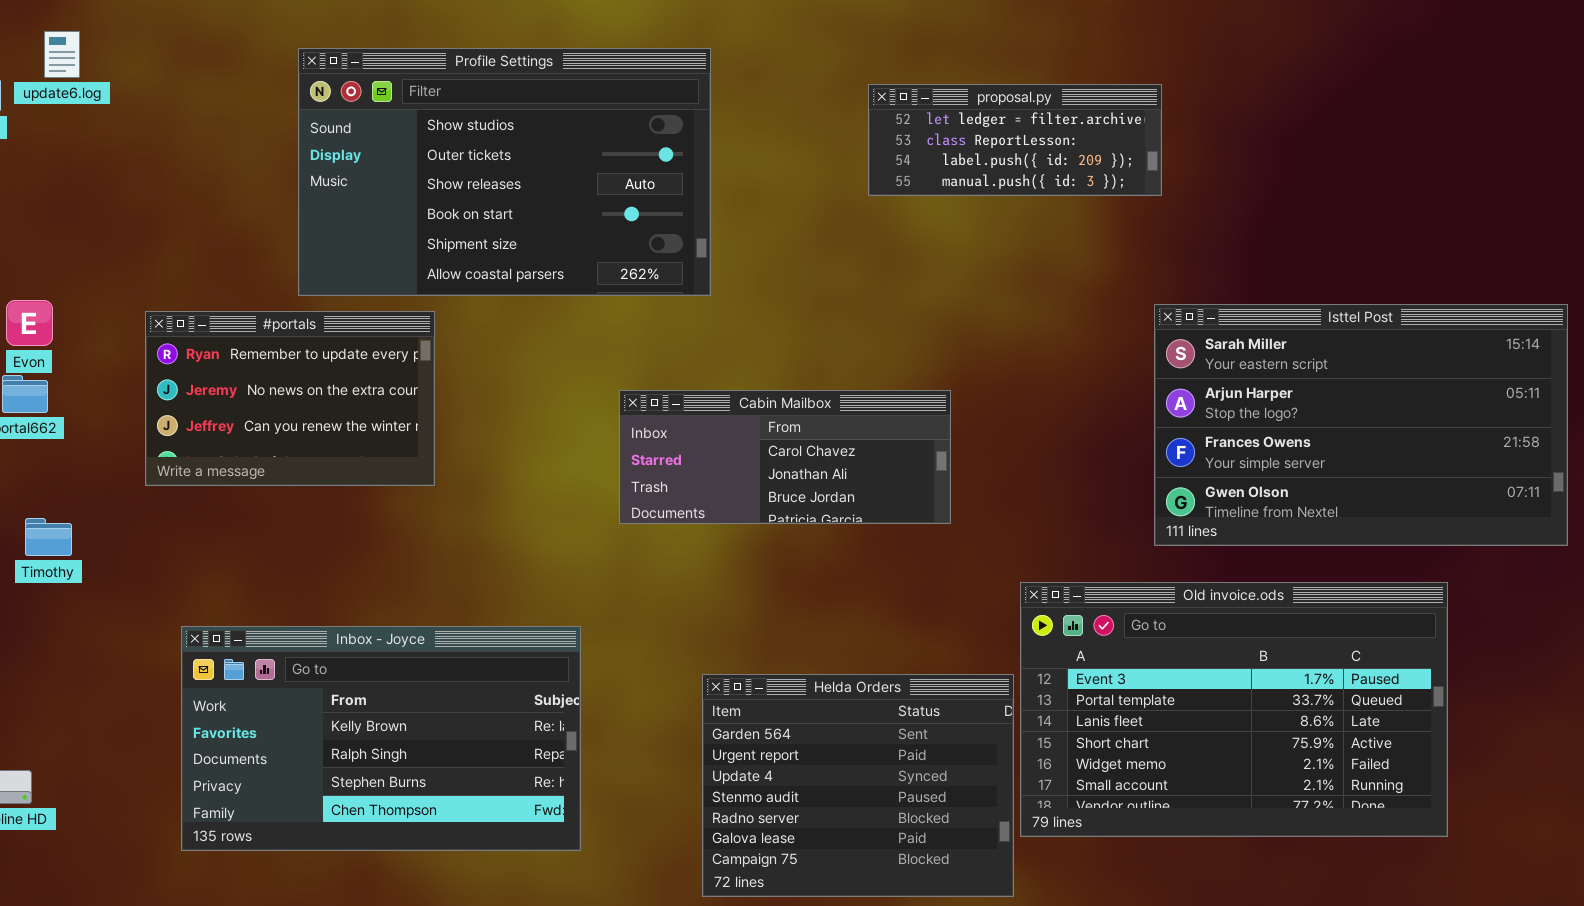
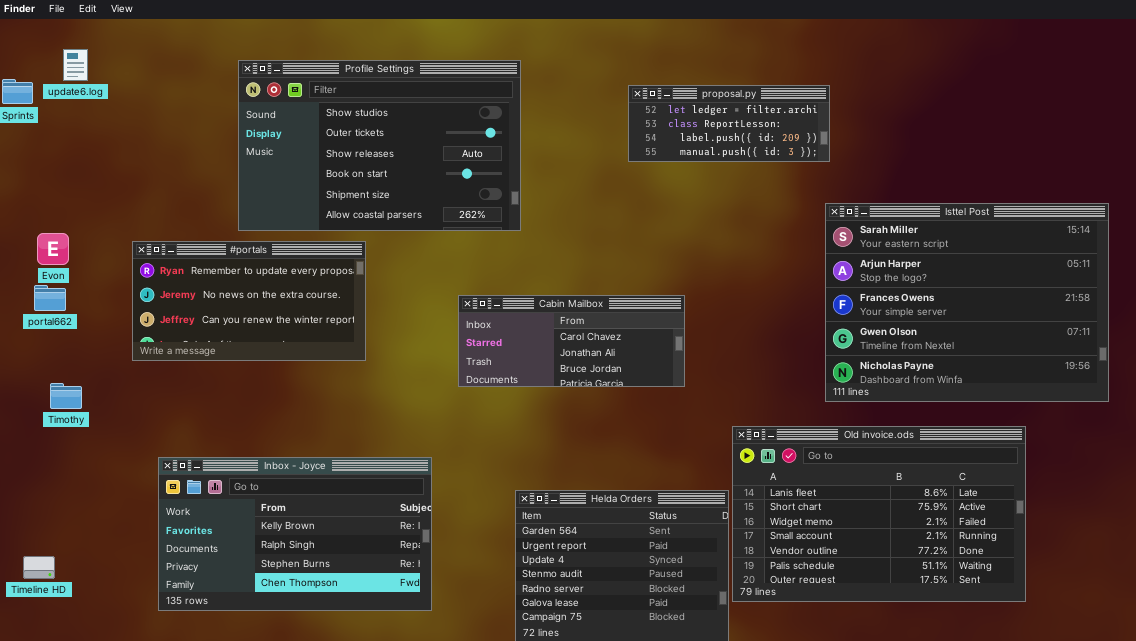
Isttel Post: [1154,304,1568,546] -> [825,203,1109,402], resized
#portals: [145,311,435,486] -> [132,241,366,361], resized
Old invoice.ods: [1020,582,1448,837] -> [732,426,1026,602], scrolled down 2 rows

